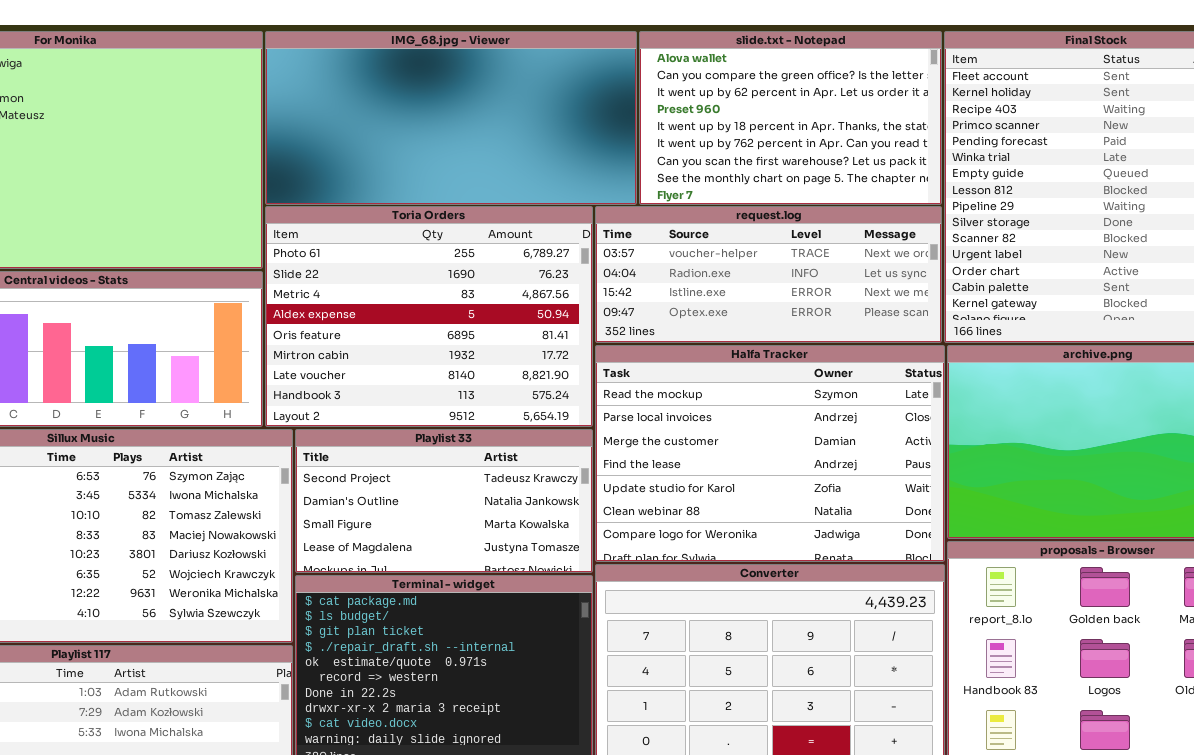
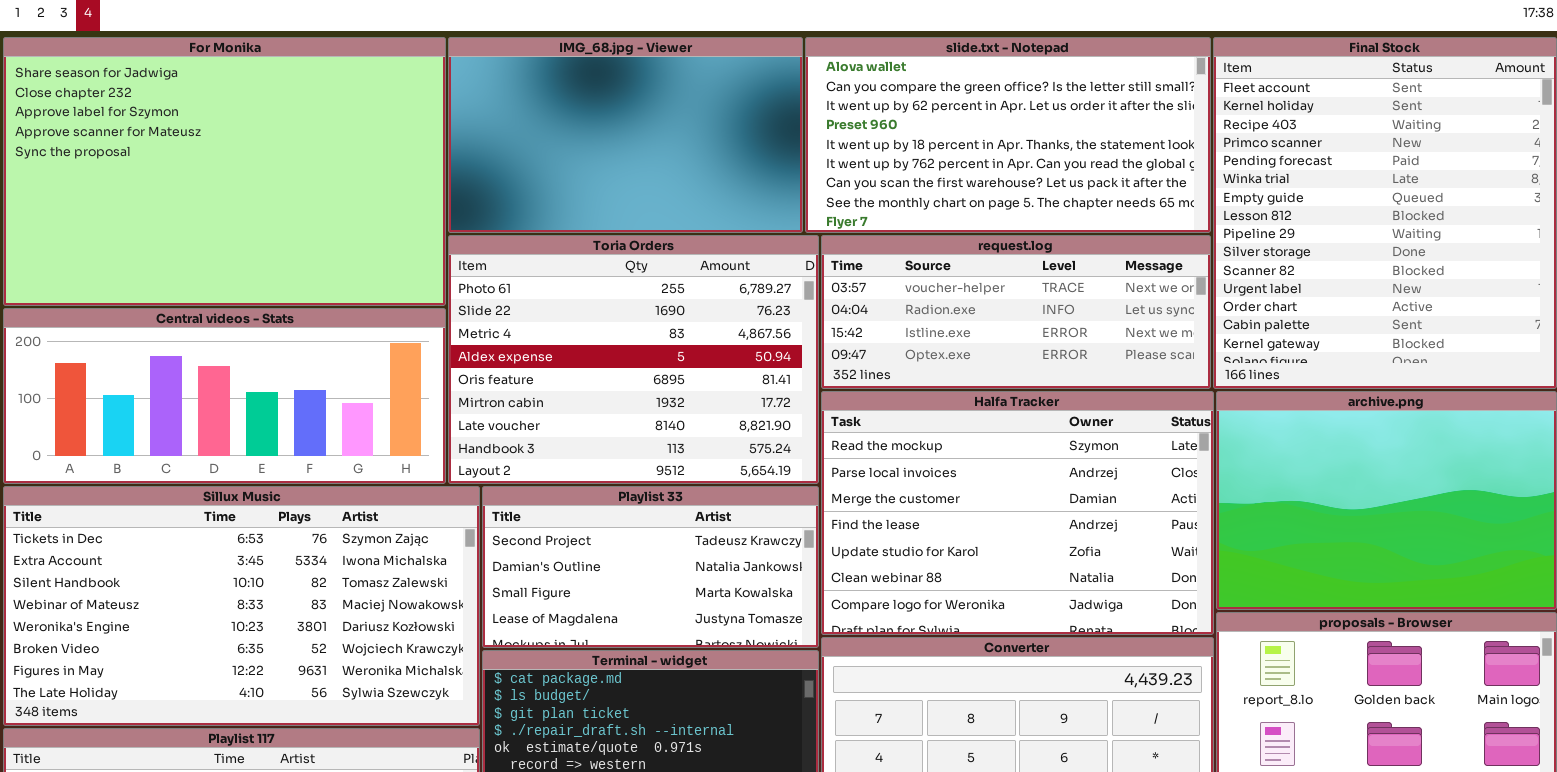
IMG_68.jpg - Viewer: [265,31,637,205] -> [448,37,803,233], resized
slide.txt - Notepad: [639,31,942,205] -> [805,37,1211,233], resized

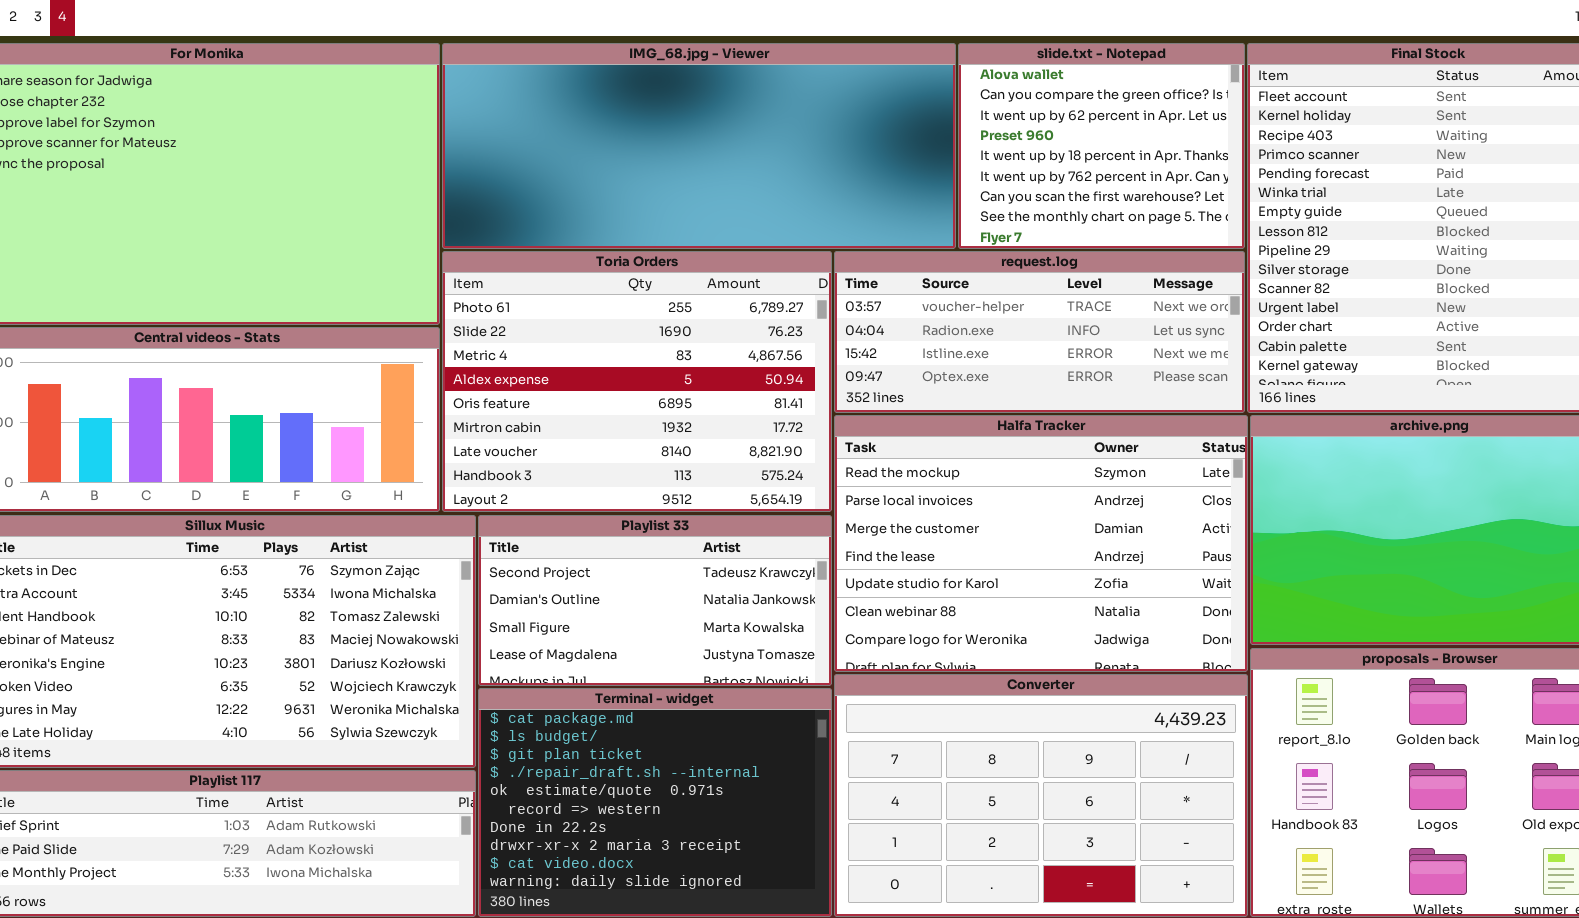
IMG_68.jpg - Viewer: [448,37,803,233] -> [442,43,956,249], resized
slide.txt - Notepad: [805,37,1211,233] -> [958,43,1245,249], resized

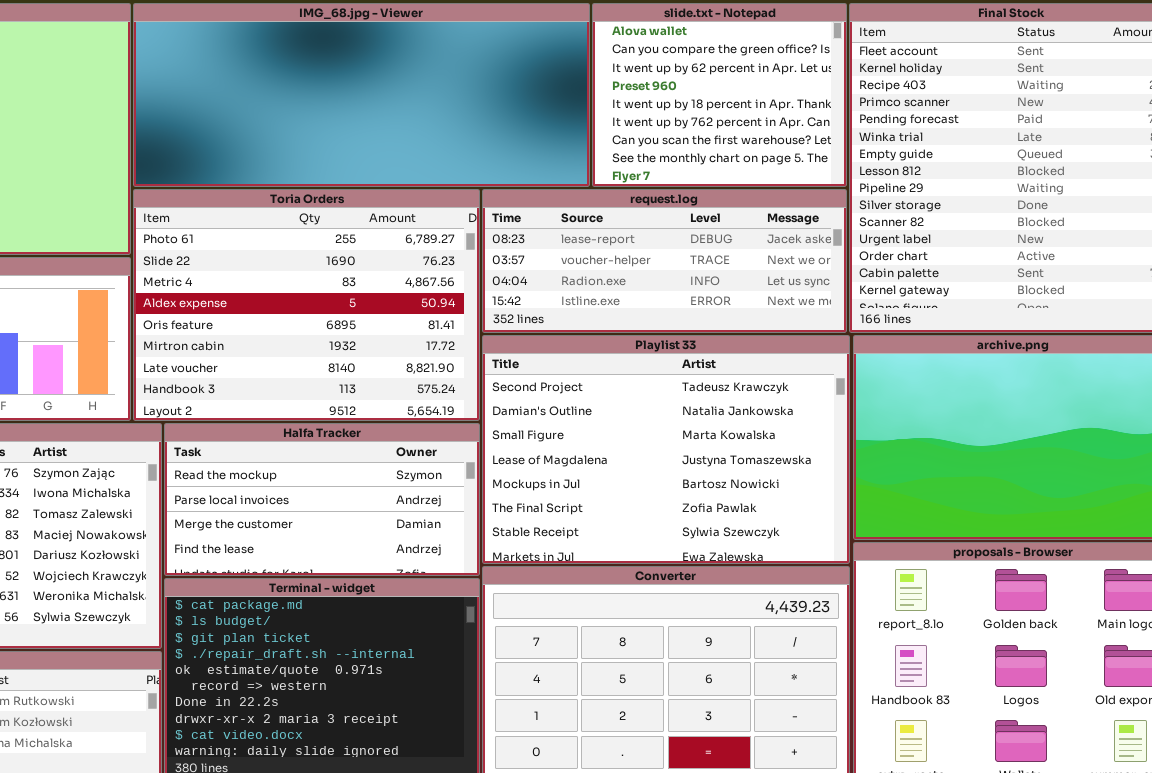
request.log: [834,251,1245,413] -> [482,189,847,333], scrolled up 1 row
Halfa Tracker: [834,415,1248,672] -> [164,423,480,576], moved, resized
Playlist 33: [478,515,832,686] -> [482,335,850,564], moved, resized

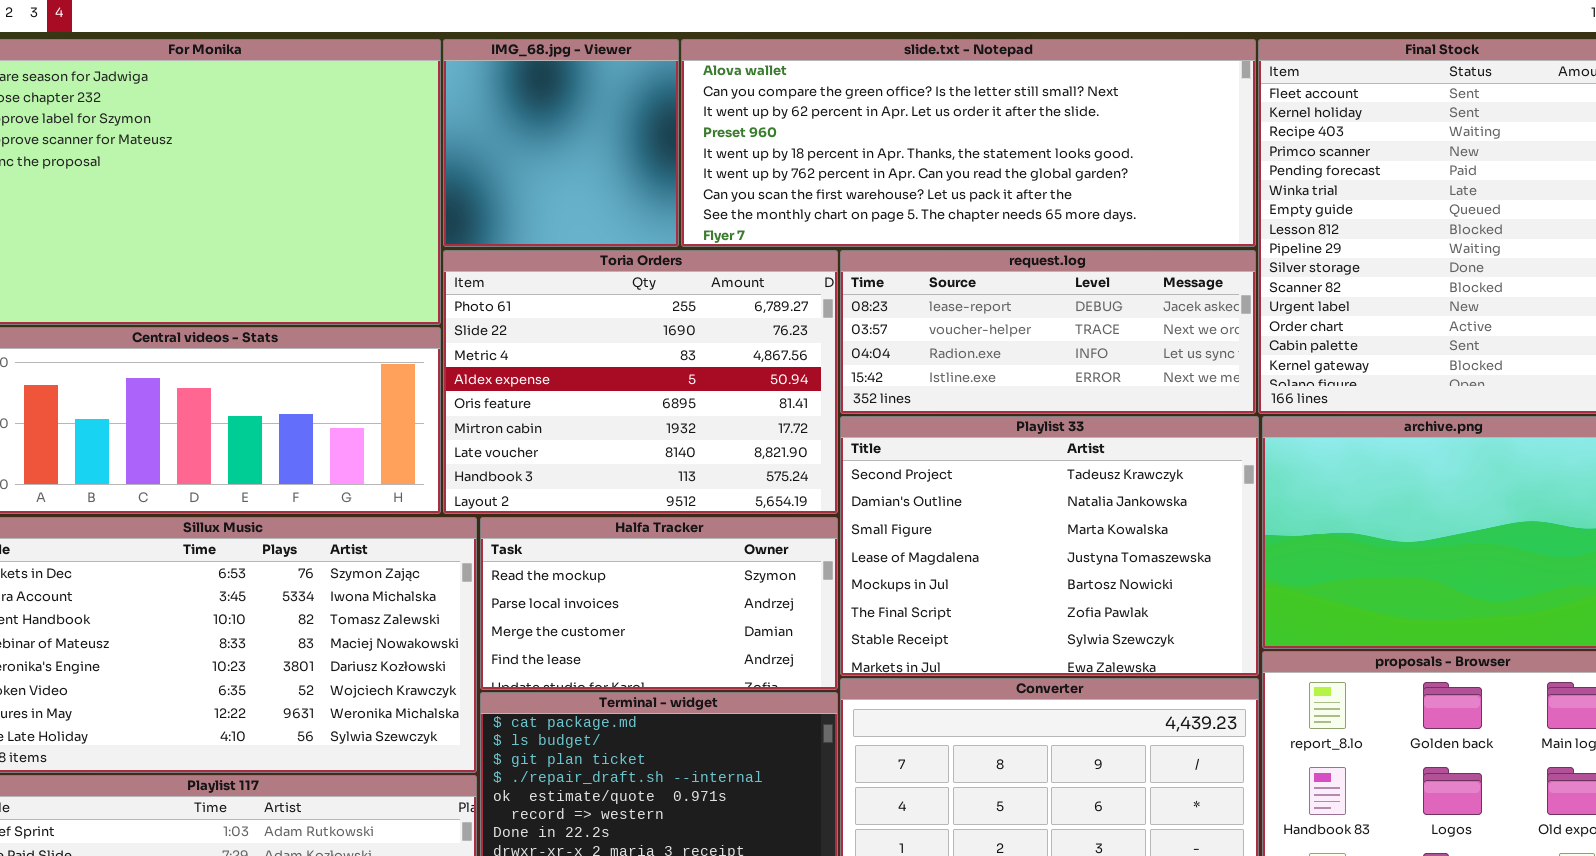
IMG_68.jpg - Viewer: [133,3,590,187] -> [443,39,679,247], resized
slide.txt - Notepad: [592,3,847,187] -> [681,39,1256,247], resized

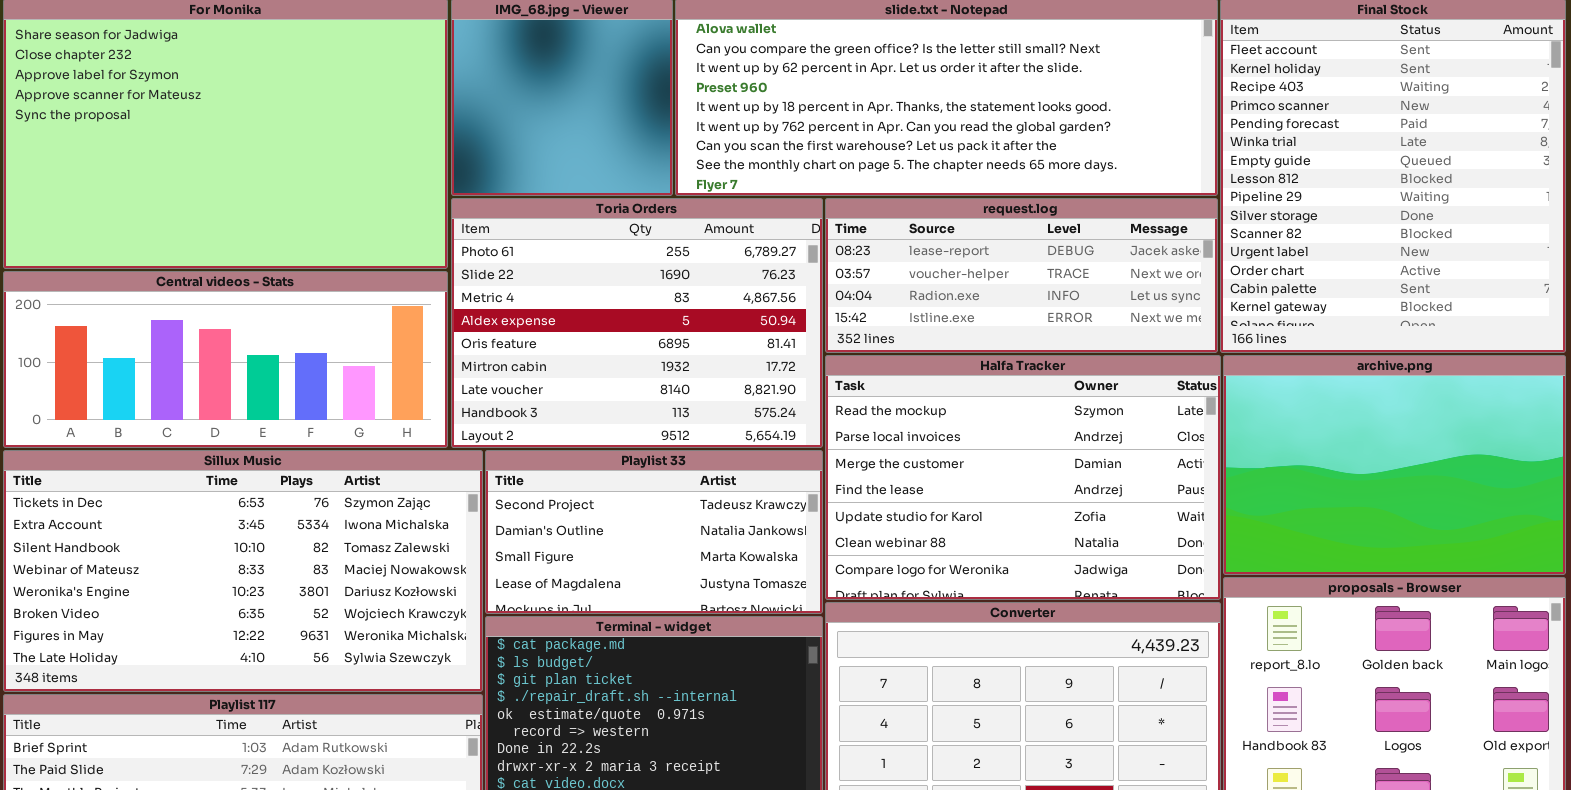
Playlist 33: [840,416,1259,676] -> [485,450,823,614], moved, resized
Halfa Tracker: [480,517,838,690] -> [825,355,1221,600], moved, resized

